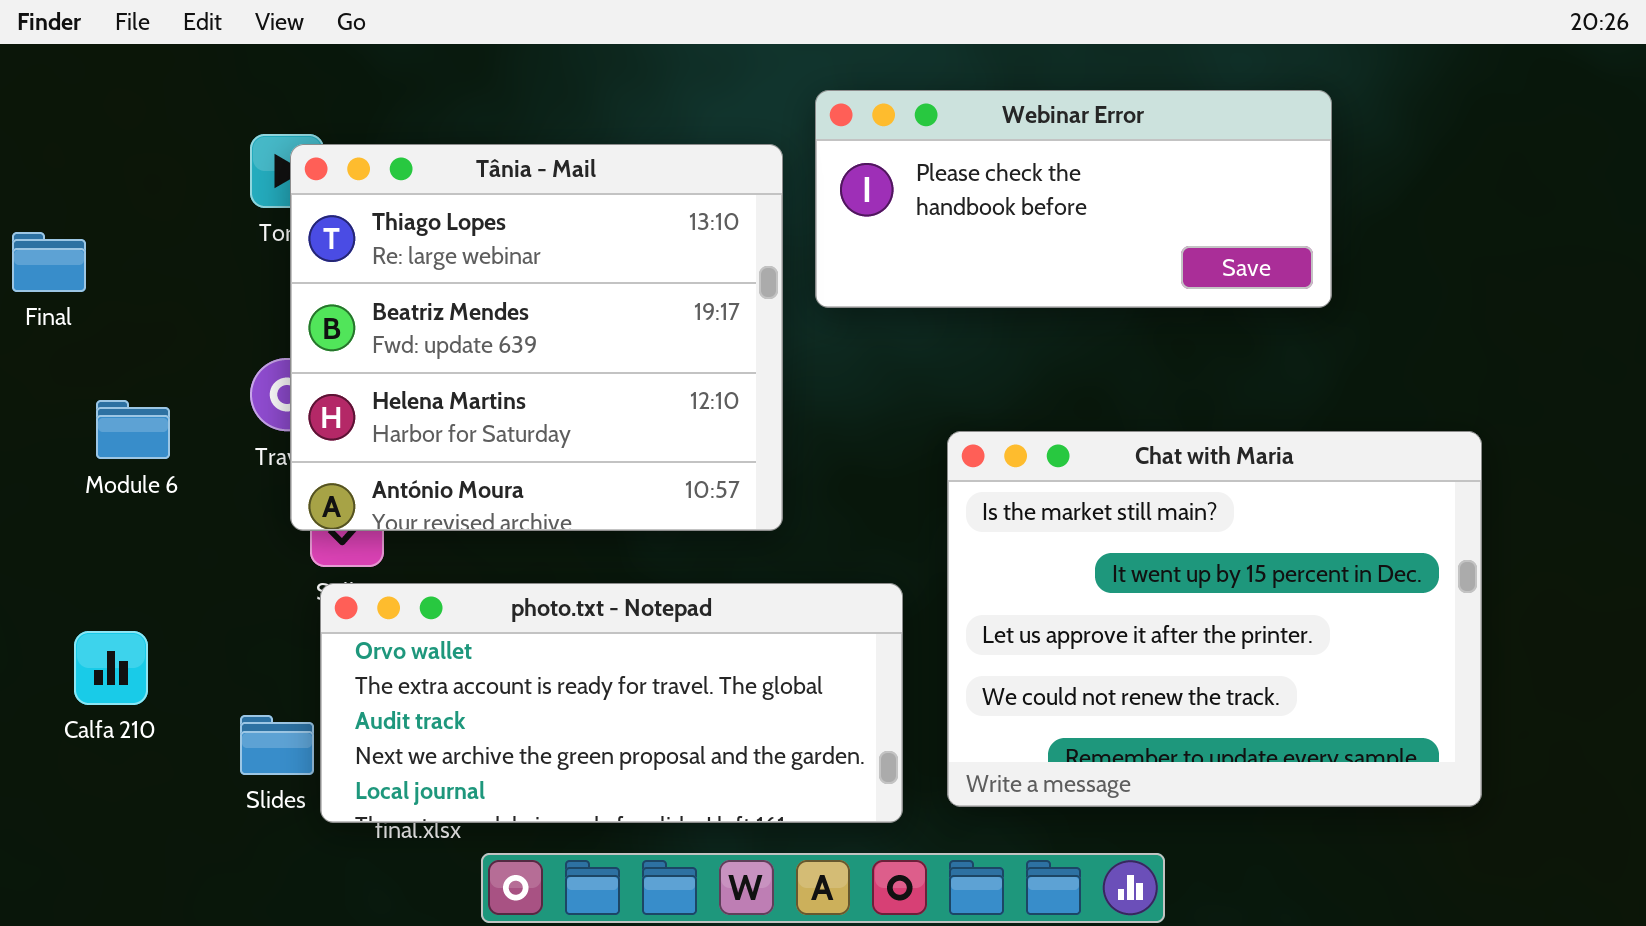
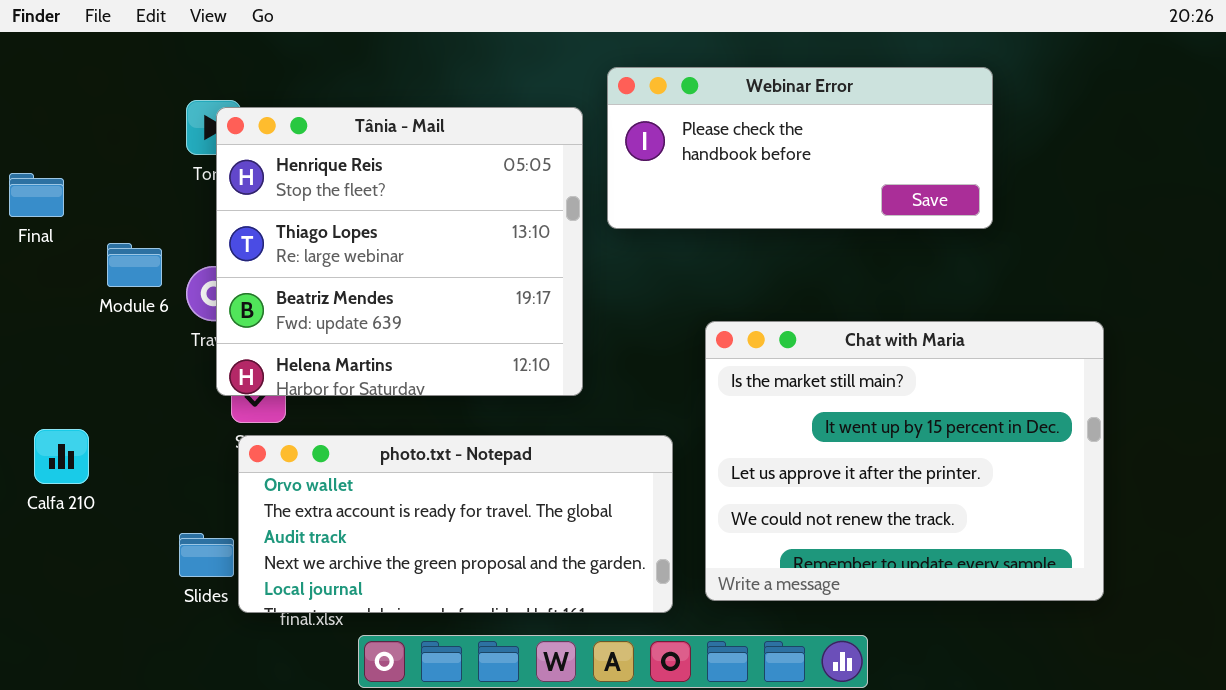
Tânia - Mail: [290,144,783,531] -> [216,107,583,396], scrolled up 1 row
Module 6: [96,400,170,459] -> [107,243,162,287], moved
Calfa 210: [74,631,148,705] -> [34,429,89,484], moved

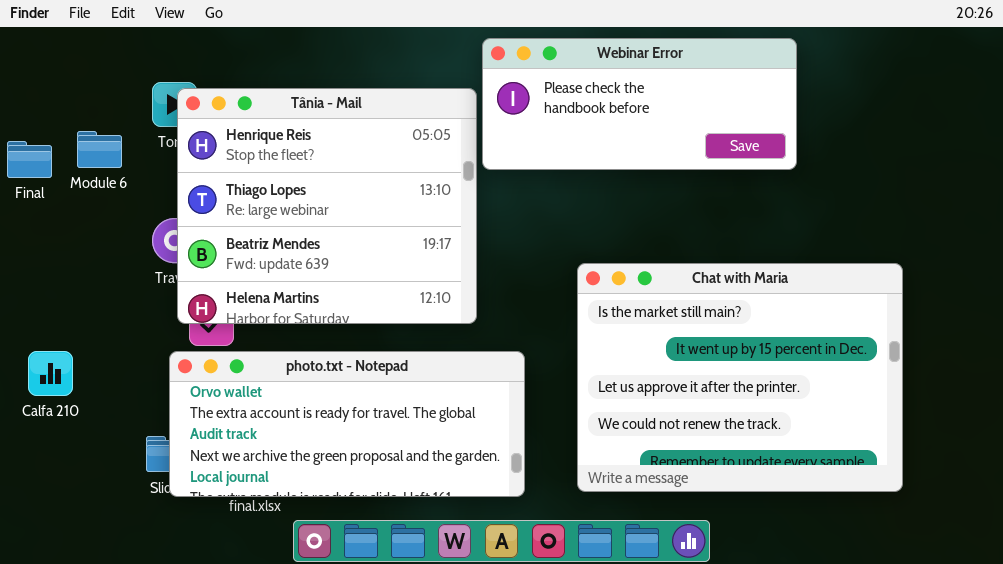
Webinar Error: [607,67,993,229] -> [482,38,797,170], moved
Module 6: [107,243,162,287] -> [77,131,122,168], moved
photo.txt - Notepad: [238,435,673,613] -> [169,351,525,497], moved

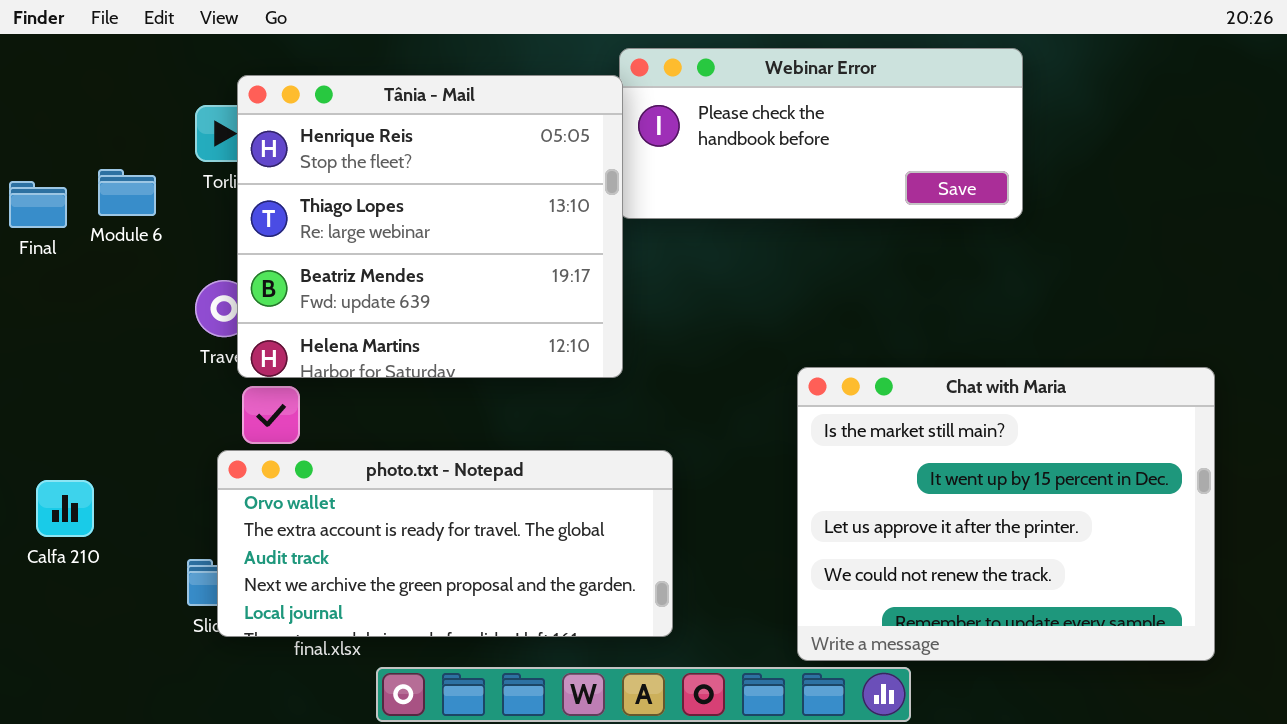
Tânia - Mail: [177,88,477,324] -> [237,75,623,378], moved
Chat with Maria: [577,263,903,492] -> [797,367,1215,661], moved
Calfa 210: [28,351,73,396] -> [36,480,94,537], moved

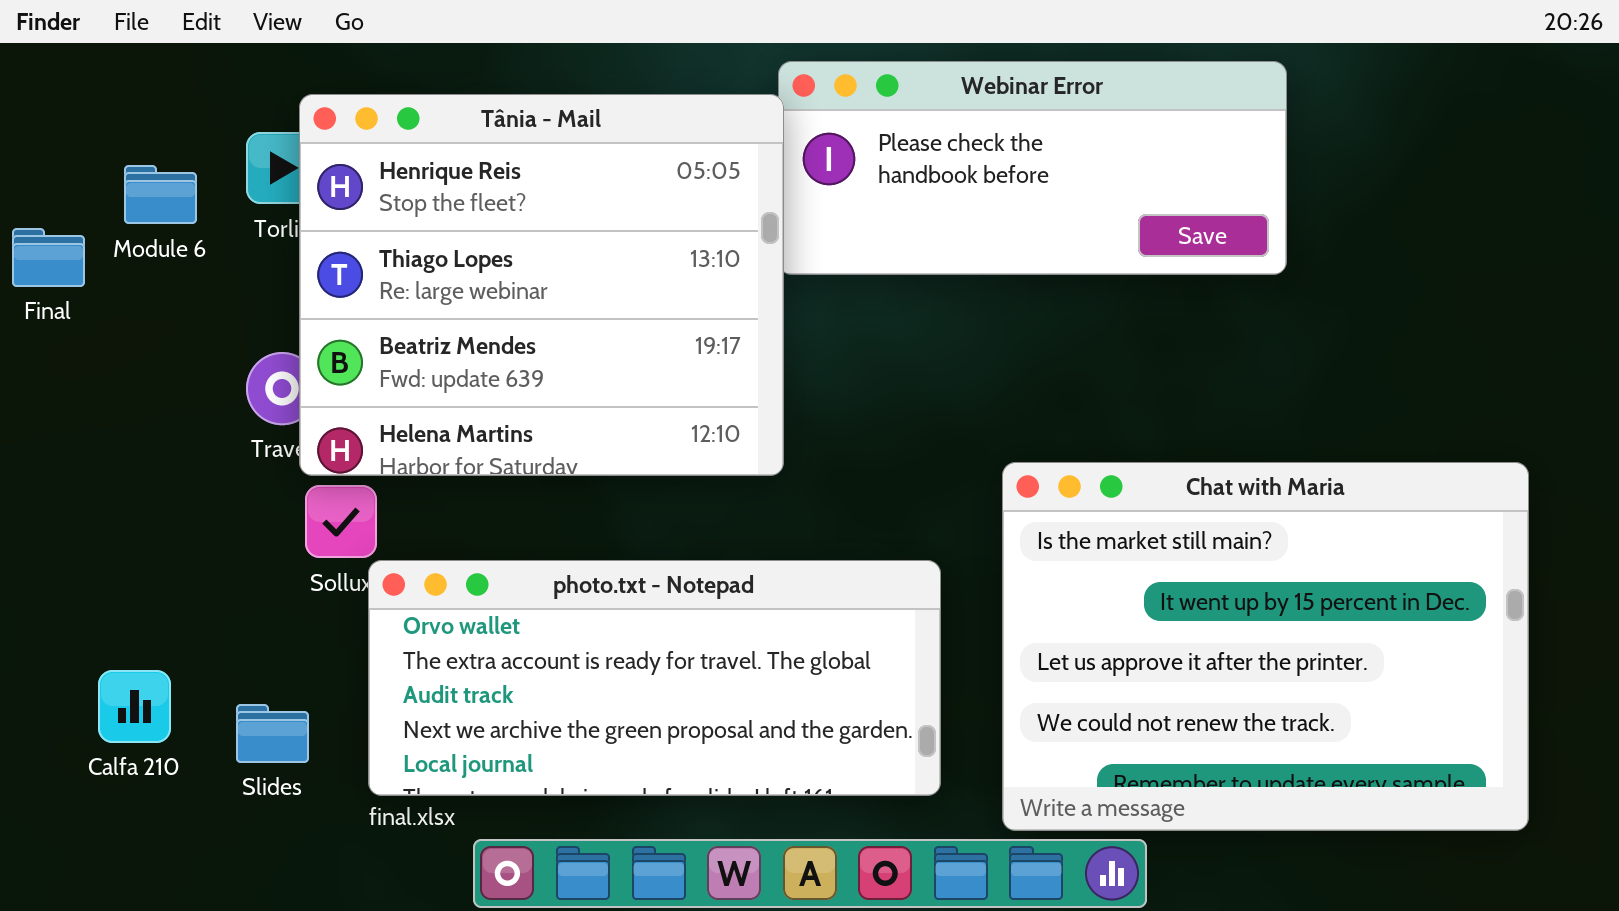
Module 6: [98,169,156,216] -> [124,165,197,224], moved
photo.txt - Notepad: [217,450,673,637] -> [368,560,941,796], moved
Calfa 210: [36,480,94,537] -> [98,670,171,743], moved

